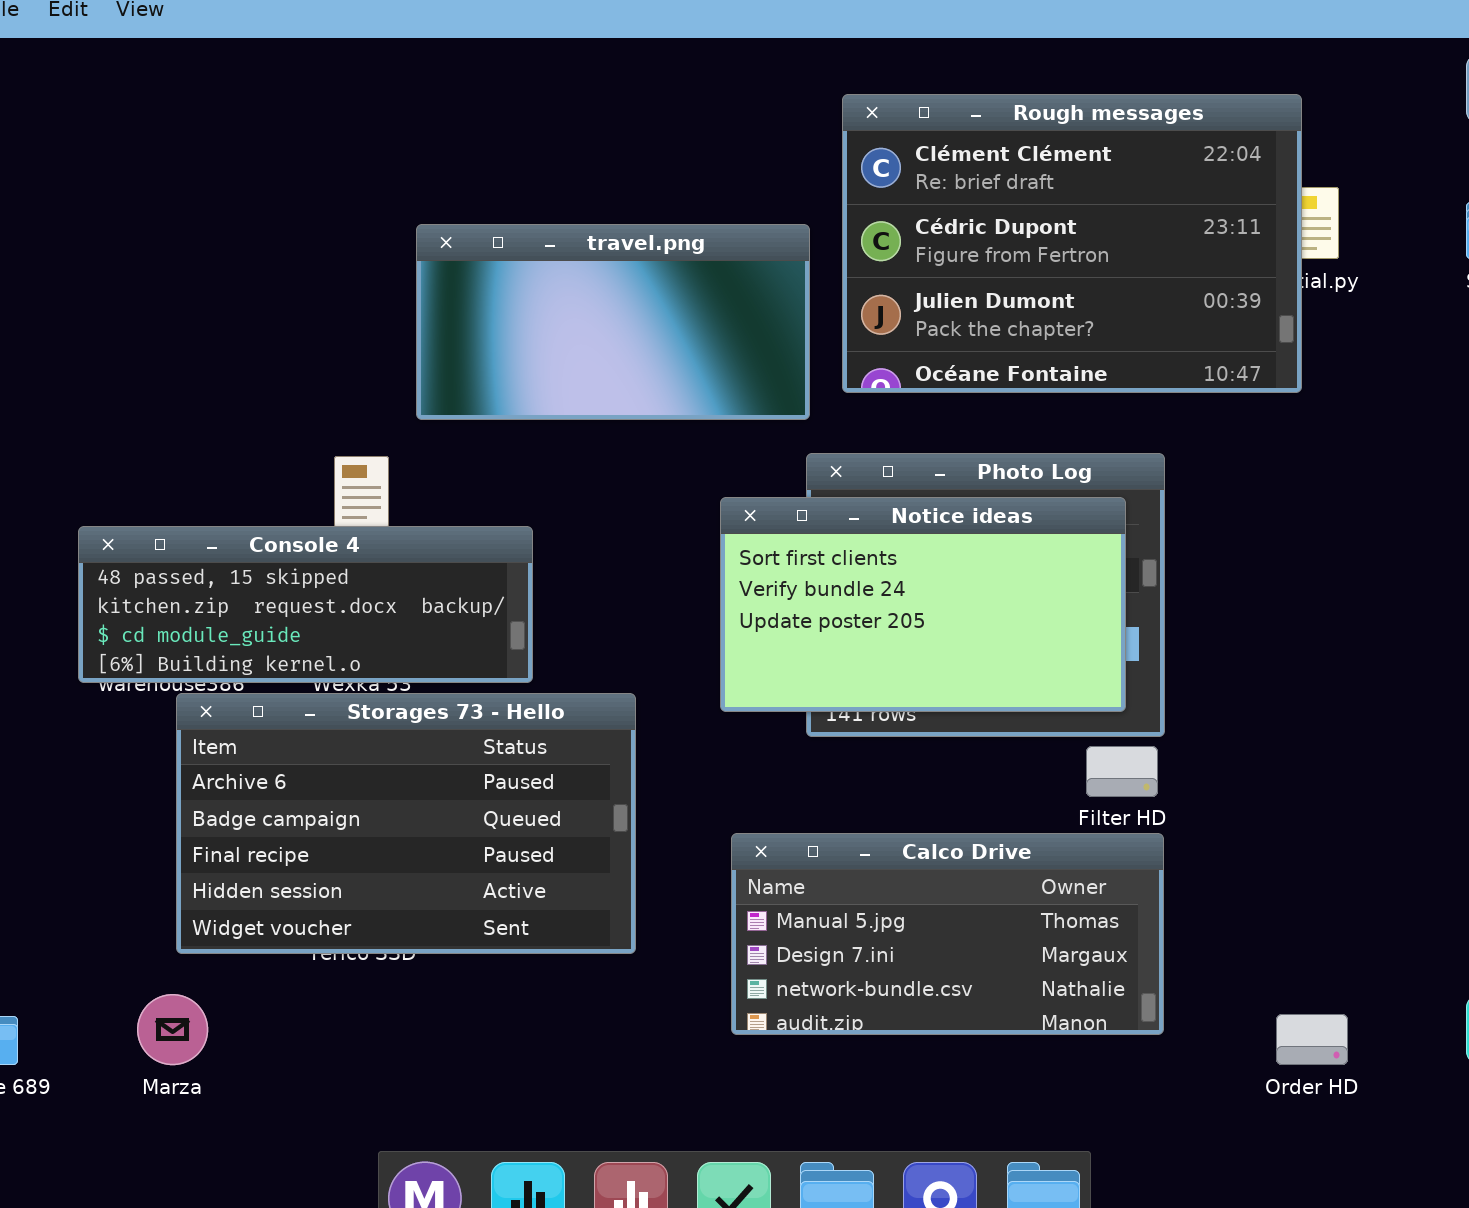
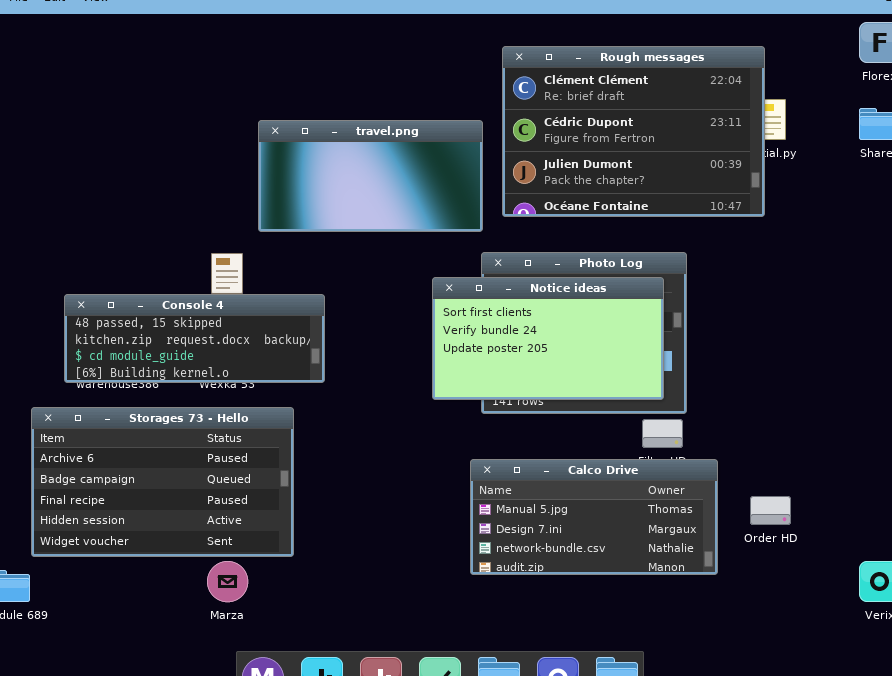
Storages 73 - Hello: [176,693,636,954] -> [31,407,294,557], moved
Calco Drive: [731,833,1164,1035] -> [470,459,718,575], moved
Marza: [137,994,208,1065] -> [207,561,248,602], moved
Order HD: [1276,1014,1348,1065] -> [750,496,791,525], moved

